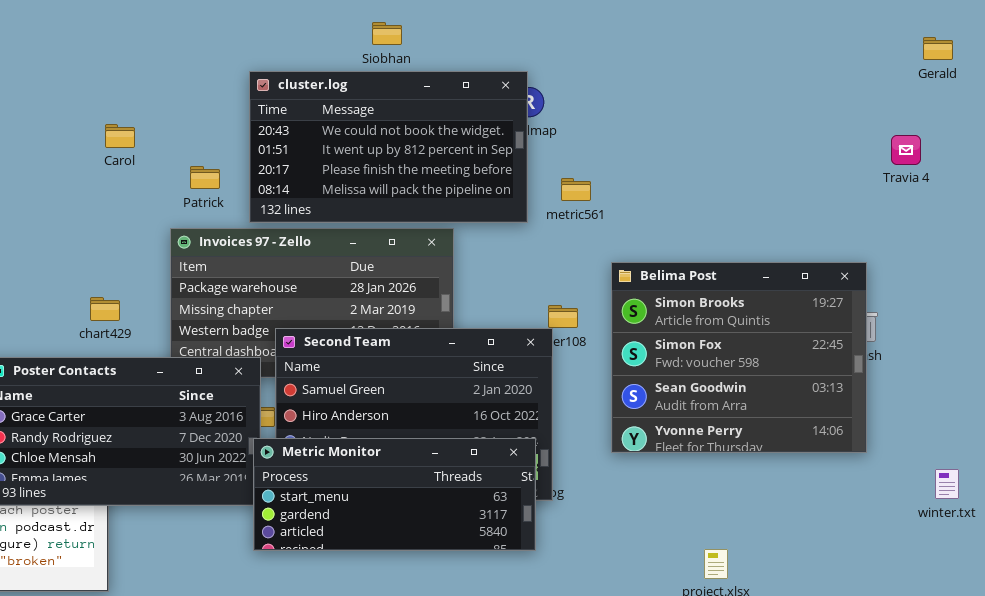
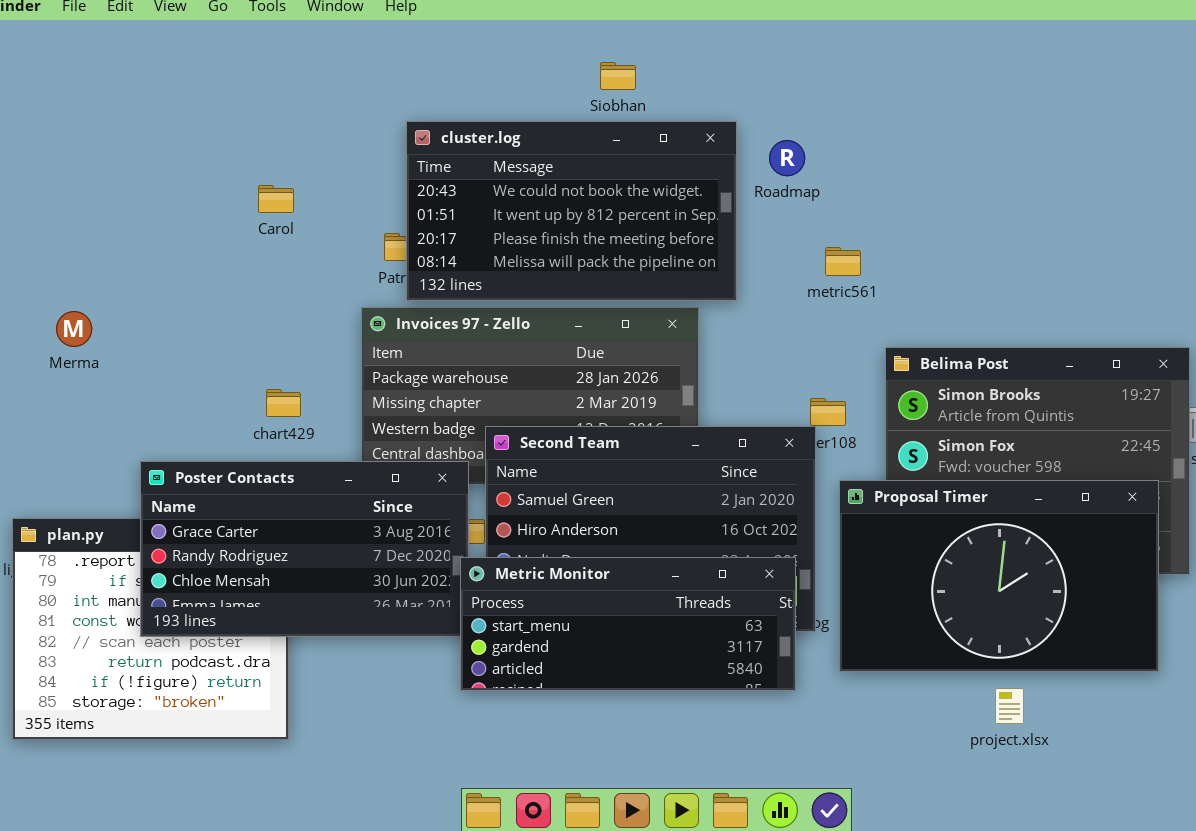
cluster.log: [249,71,528,223] -> [406,121,737,301], moved
Carol: [105,124,135,148] -> [258,185,294,213], moved
Proposal Timer: none -> [839,480,1159,672], opened

